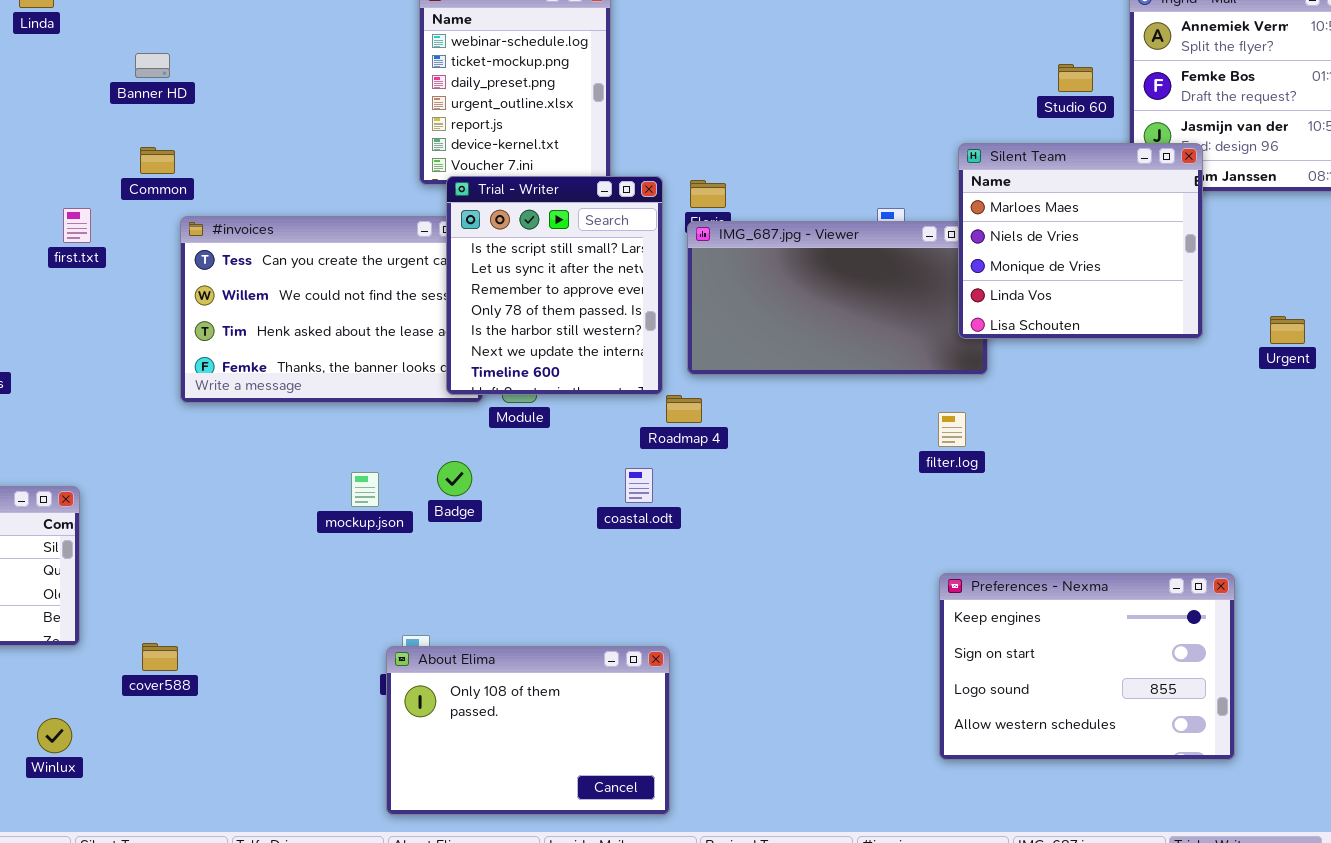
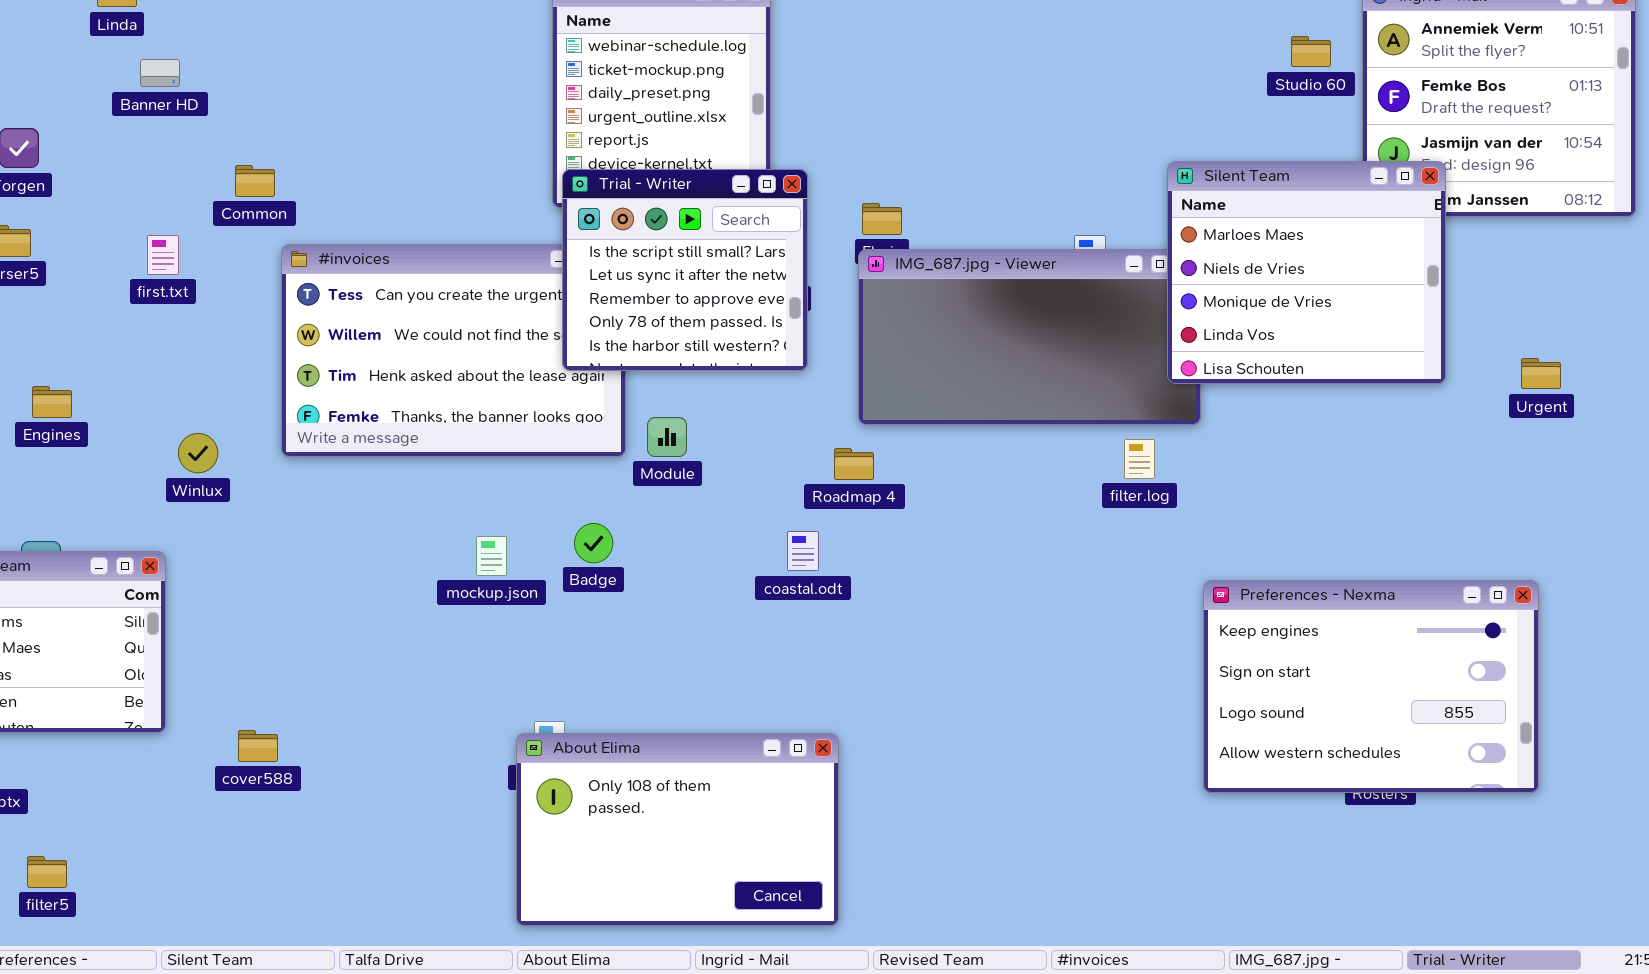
Banner HD: [135,53,170,78] -> [140,59,180,87], moved
Studio 60: [1058,64,1093,92] -> [1291,36,1331,67], moved
Trial - Writer: [446,176,663,395] -> [562,169,808,371], moved, resized
filter.log: [938,412,966,447] -> [1124,439,1155,479], moved
Preferences - Nexma: [939,573,1235,760] -> [1203,580,1539,793], moved
Winlux: [37,718,72,753] -> [178,433,218,473], moved

